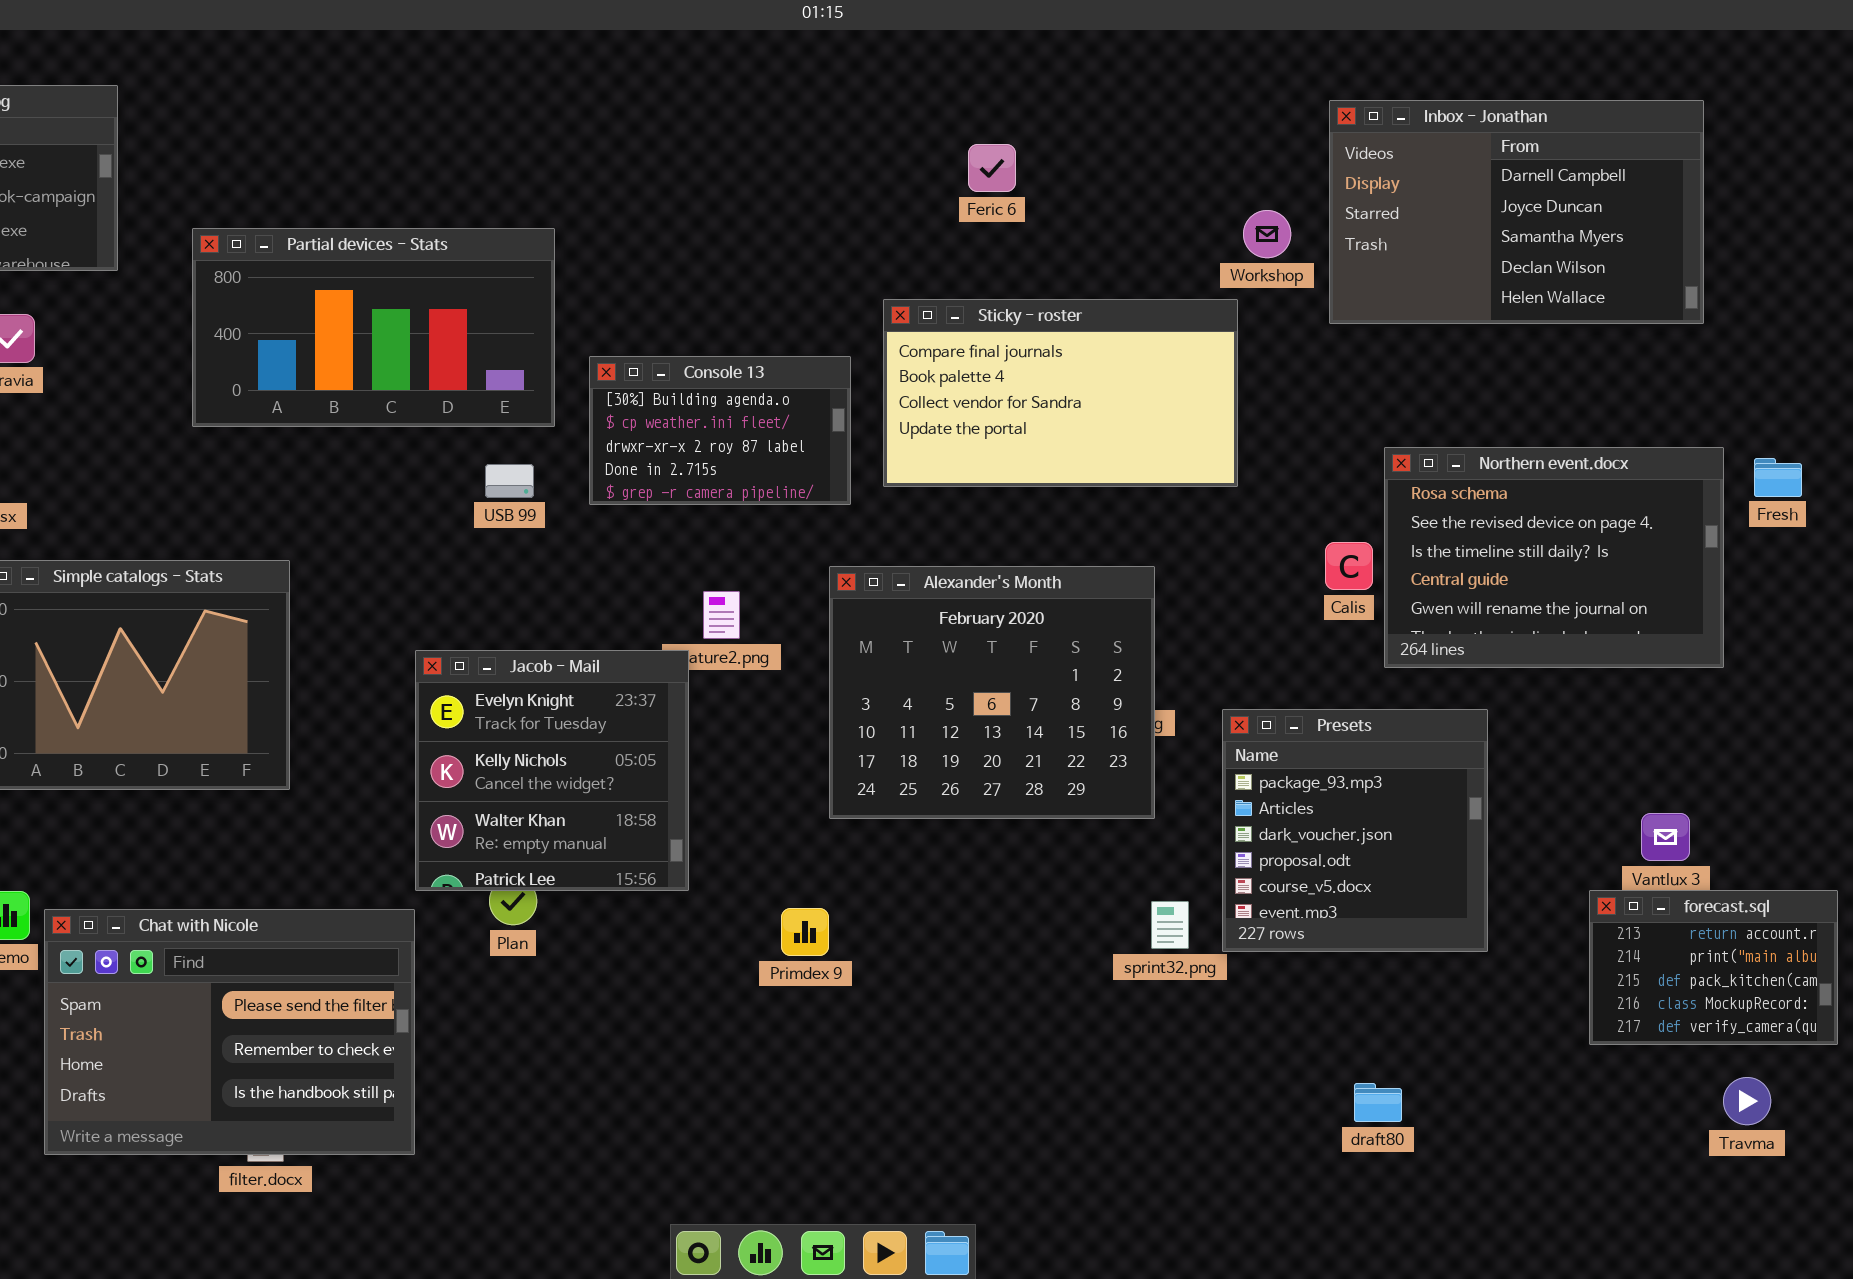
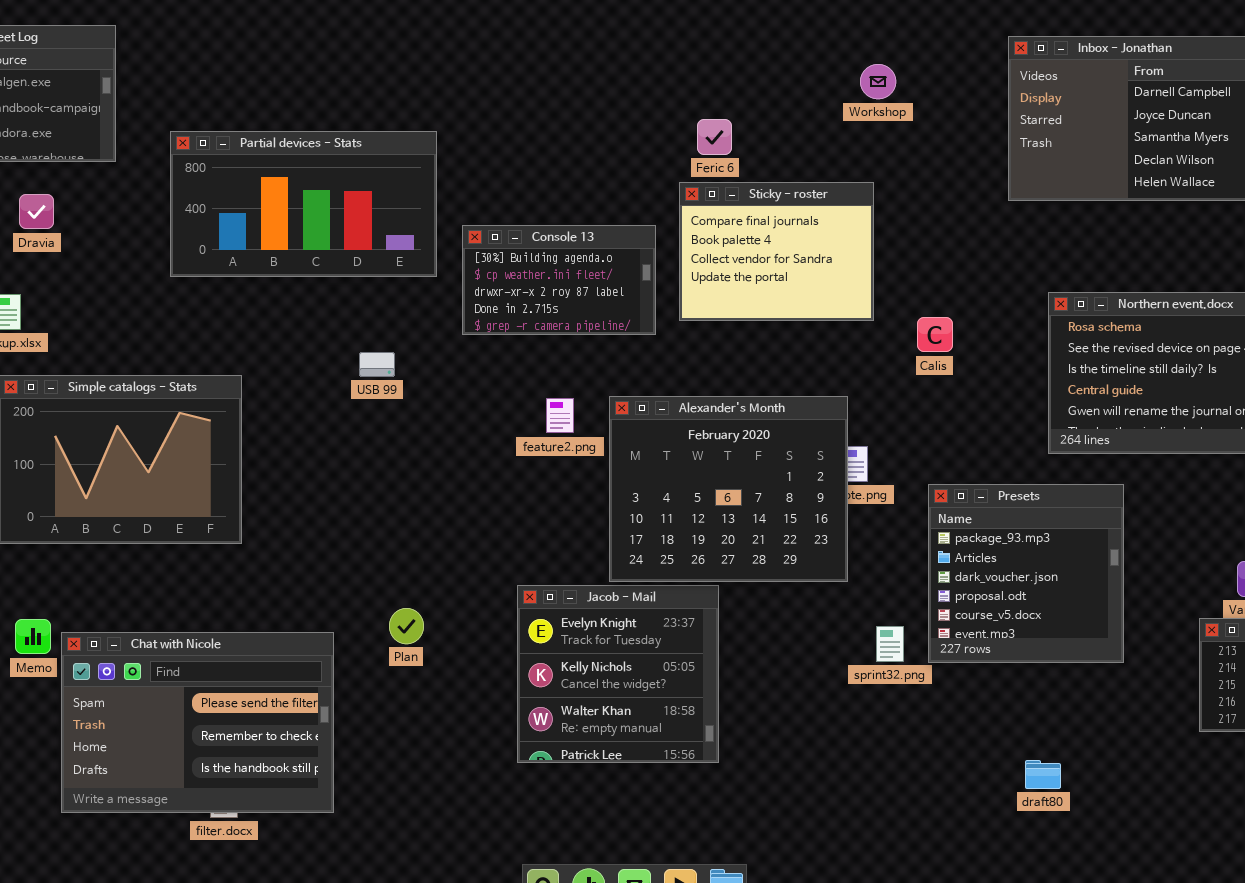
Feric 6: [968,144,1016,192] -> [697,119,732,155], moved
Workshop: [1243,210,1291,258] -> [860,64,896,99], moved
Sticky - roster: [883,299,1238,487] -> [679,182,874,321], resized
USB 99: [485,464,534,498] -> [359,352,395,377], moved
Calis: [1325,542,1373,590] -> [917,317,953,352], moved
Alexander's Month: [829,566,1155,819] -> [609,396,848,582], moved
Jacob - Mail: [415,650,689,891] -> [517,585,719,763], moved

